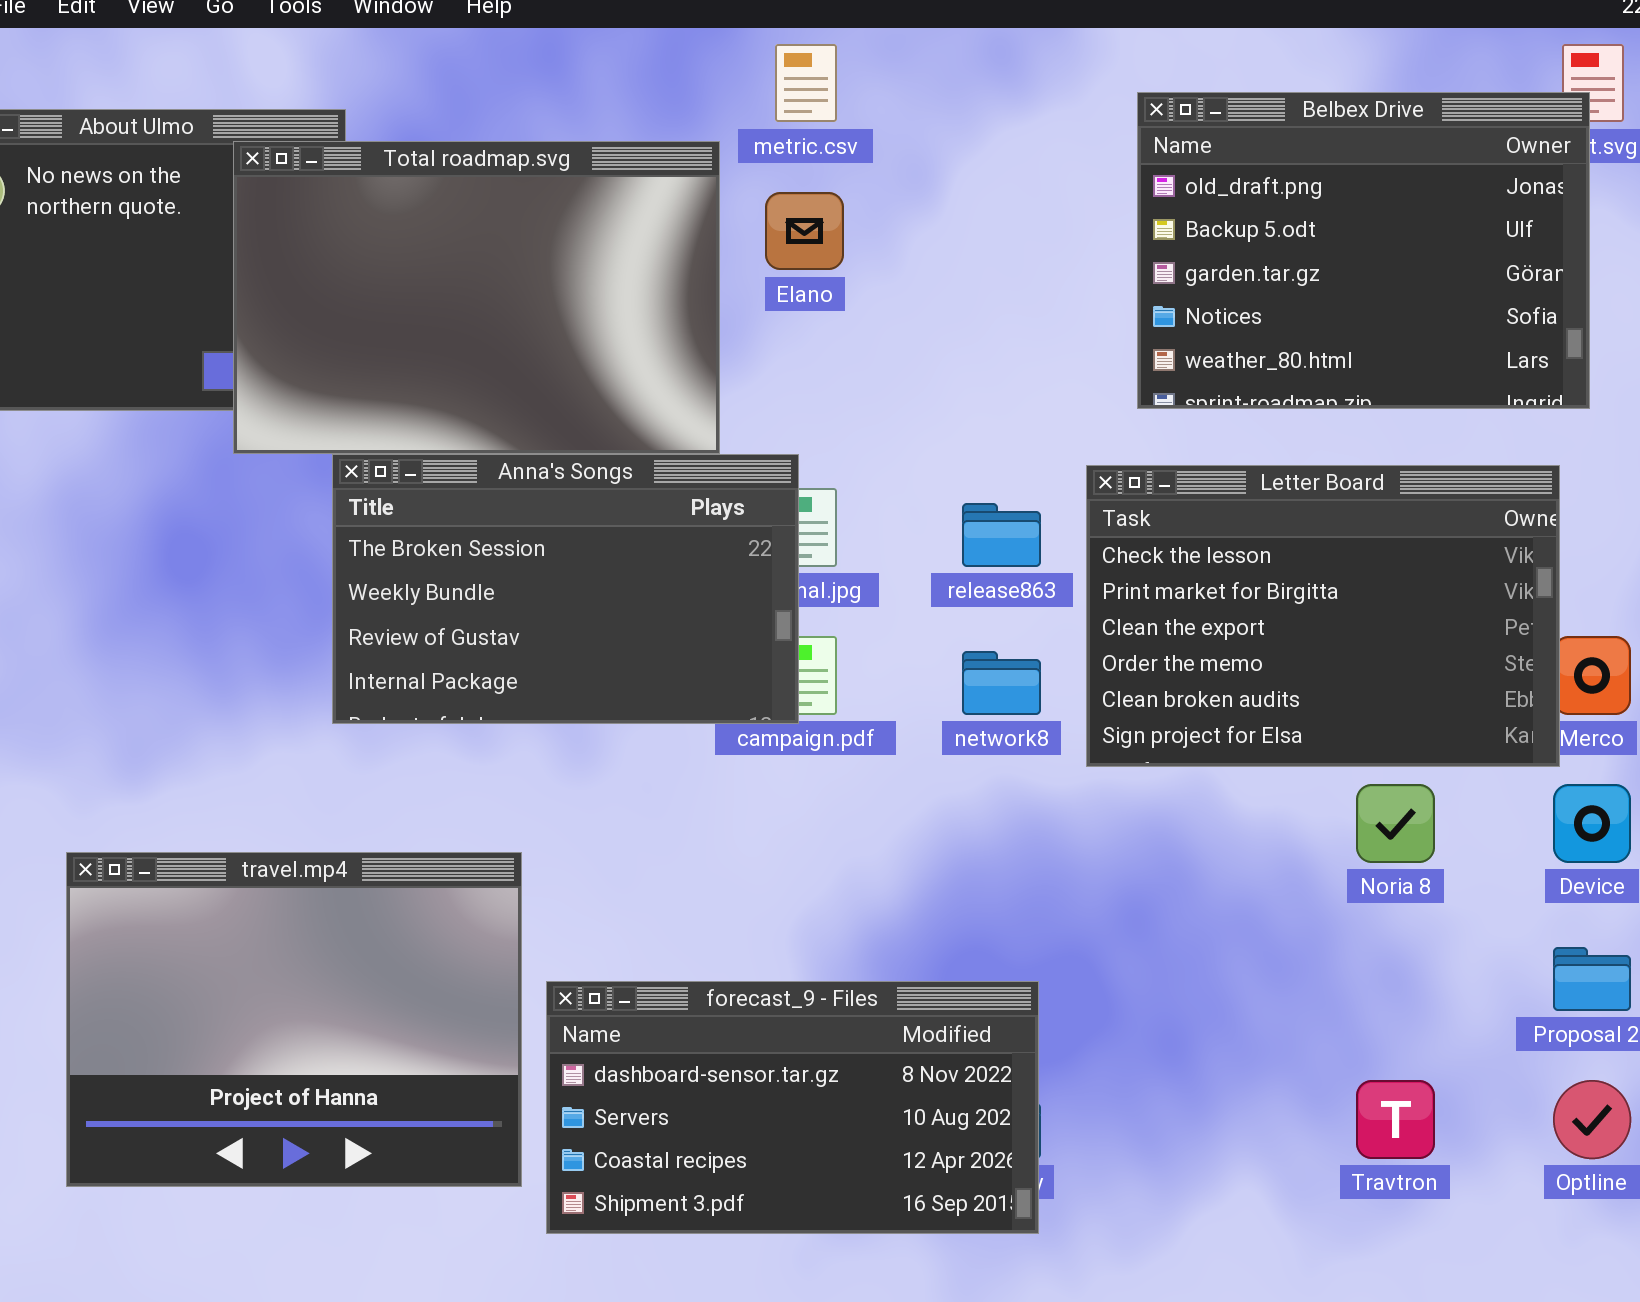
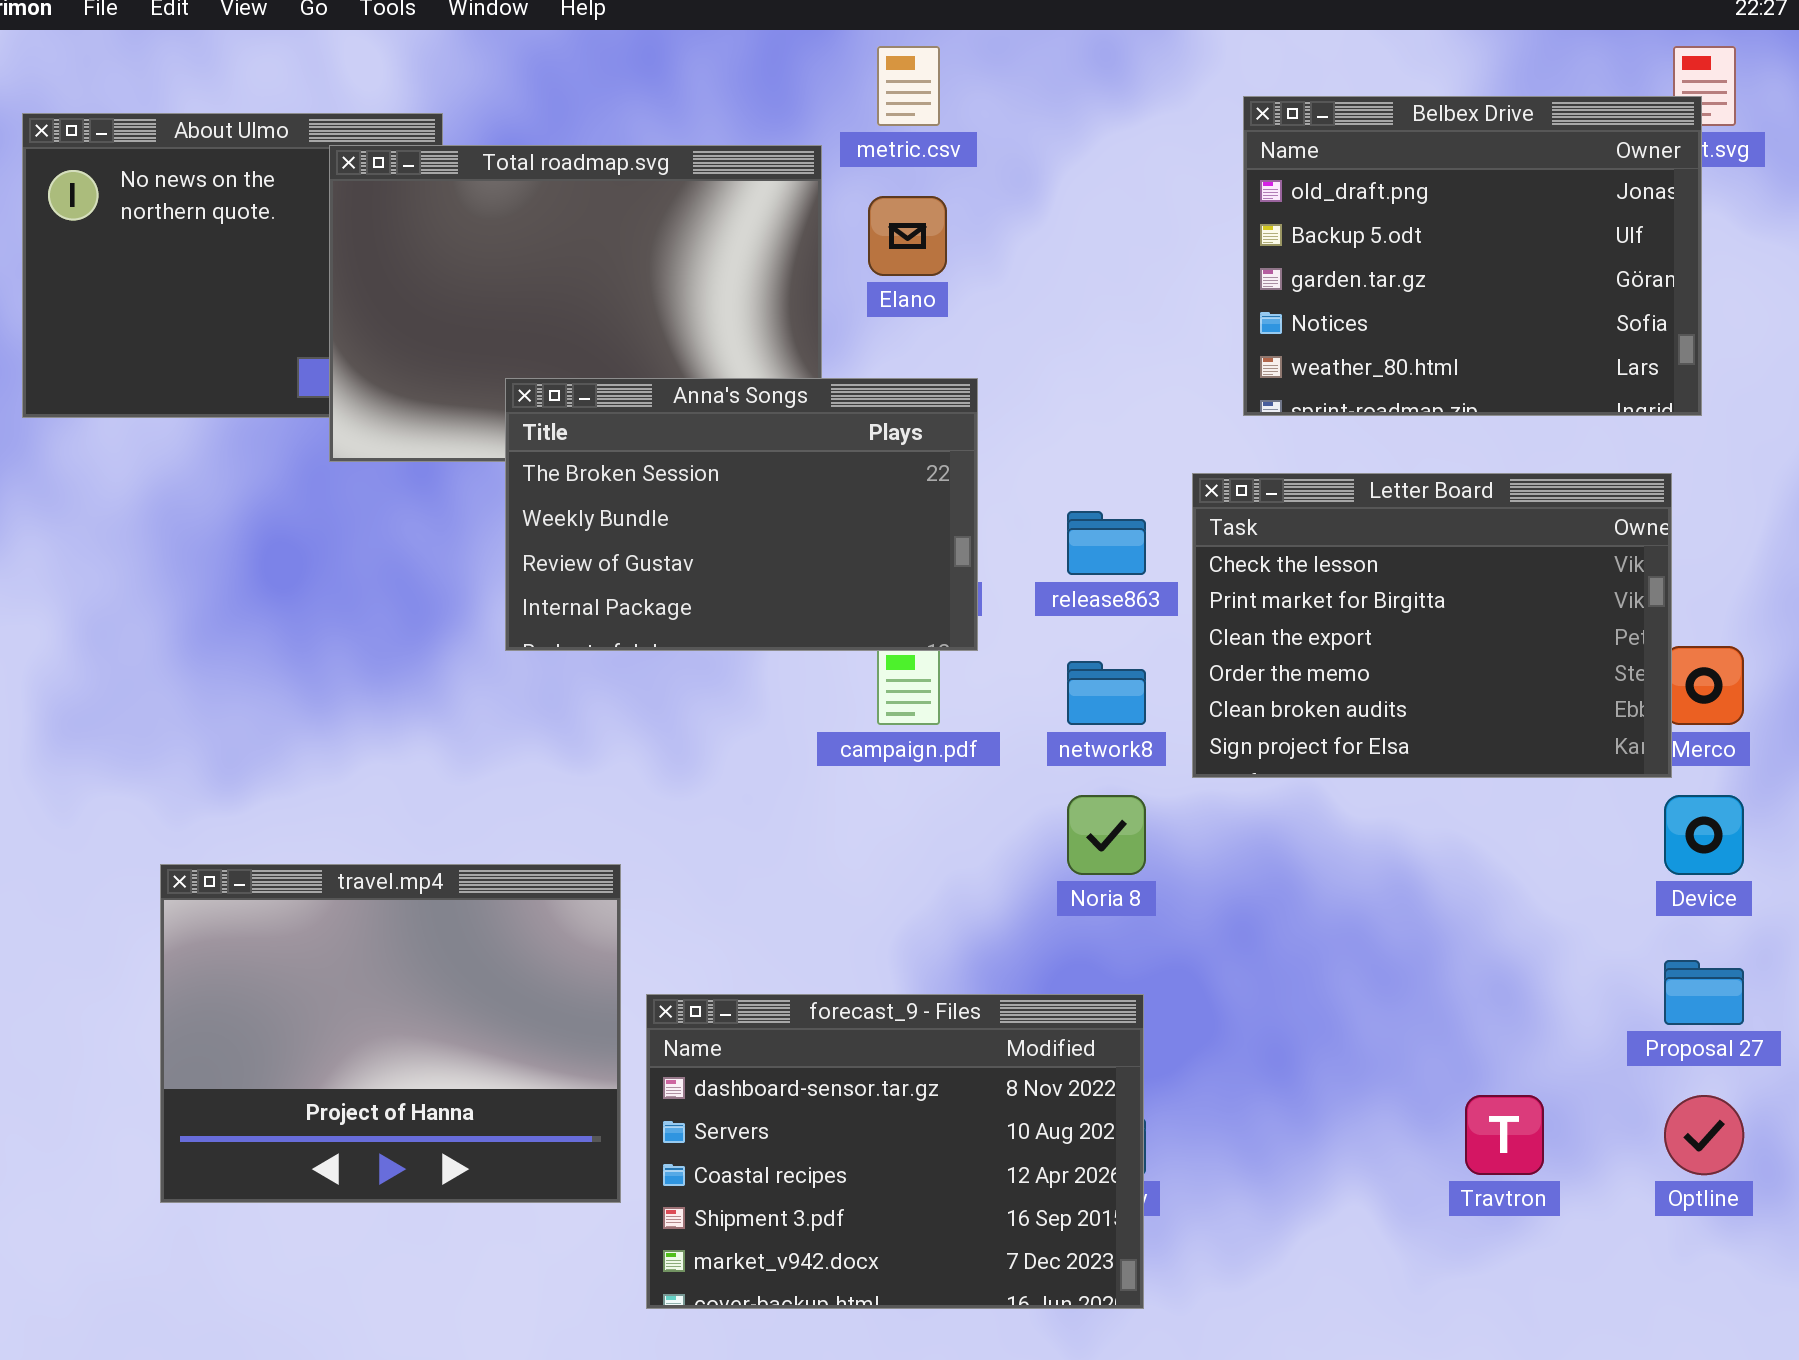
Anna's Songs: [332,454,799,724] -> [505,378,978,651], moved
Noria 8: [1356,784,1435,863] -> [1067,795,1146,875], moved
forecast_9 - Files: [546,981,1039,1234] -> [646,994,1144,1309], resized

